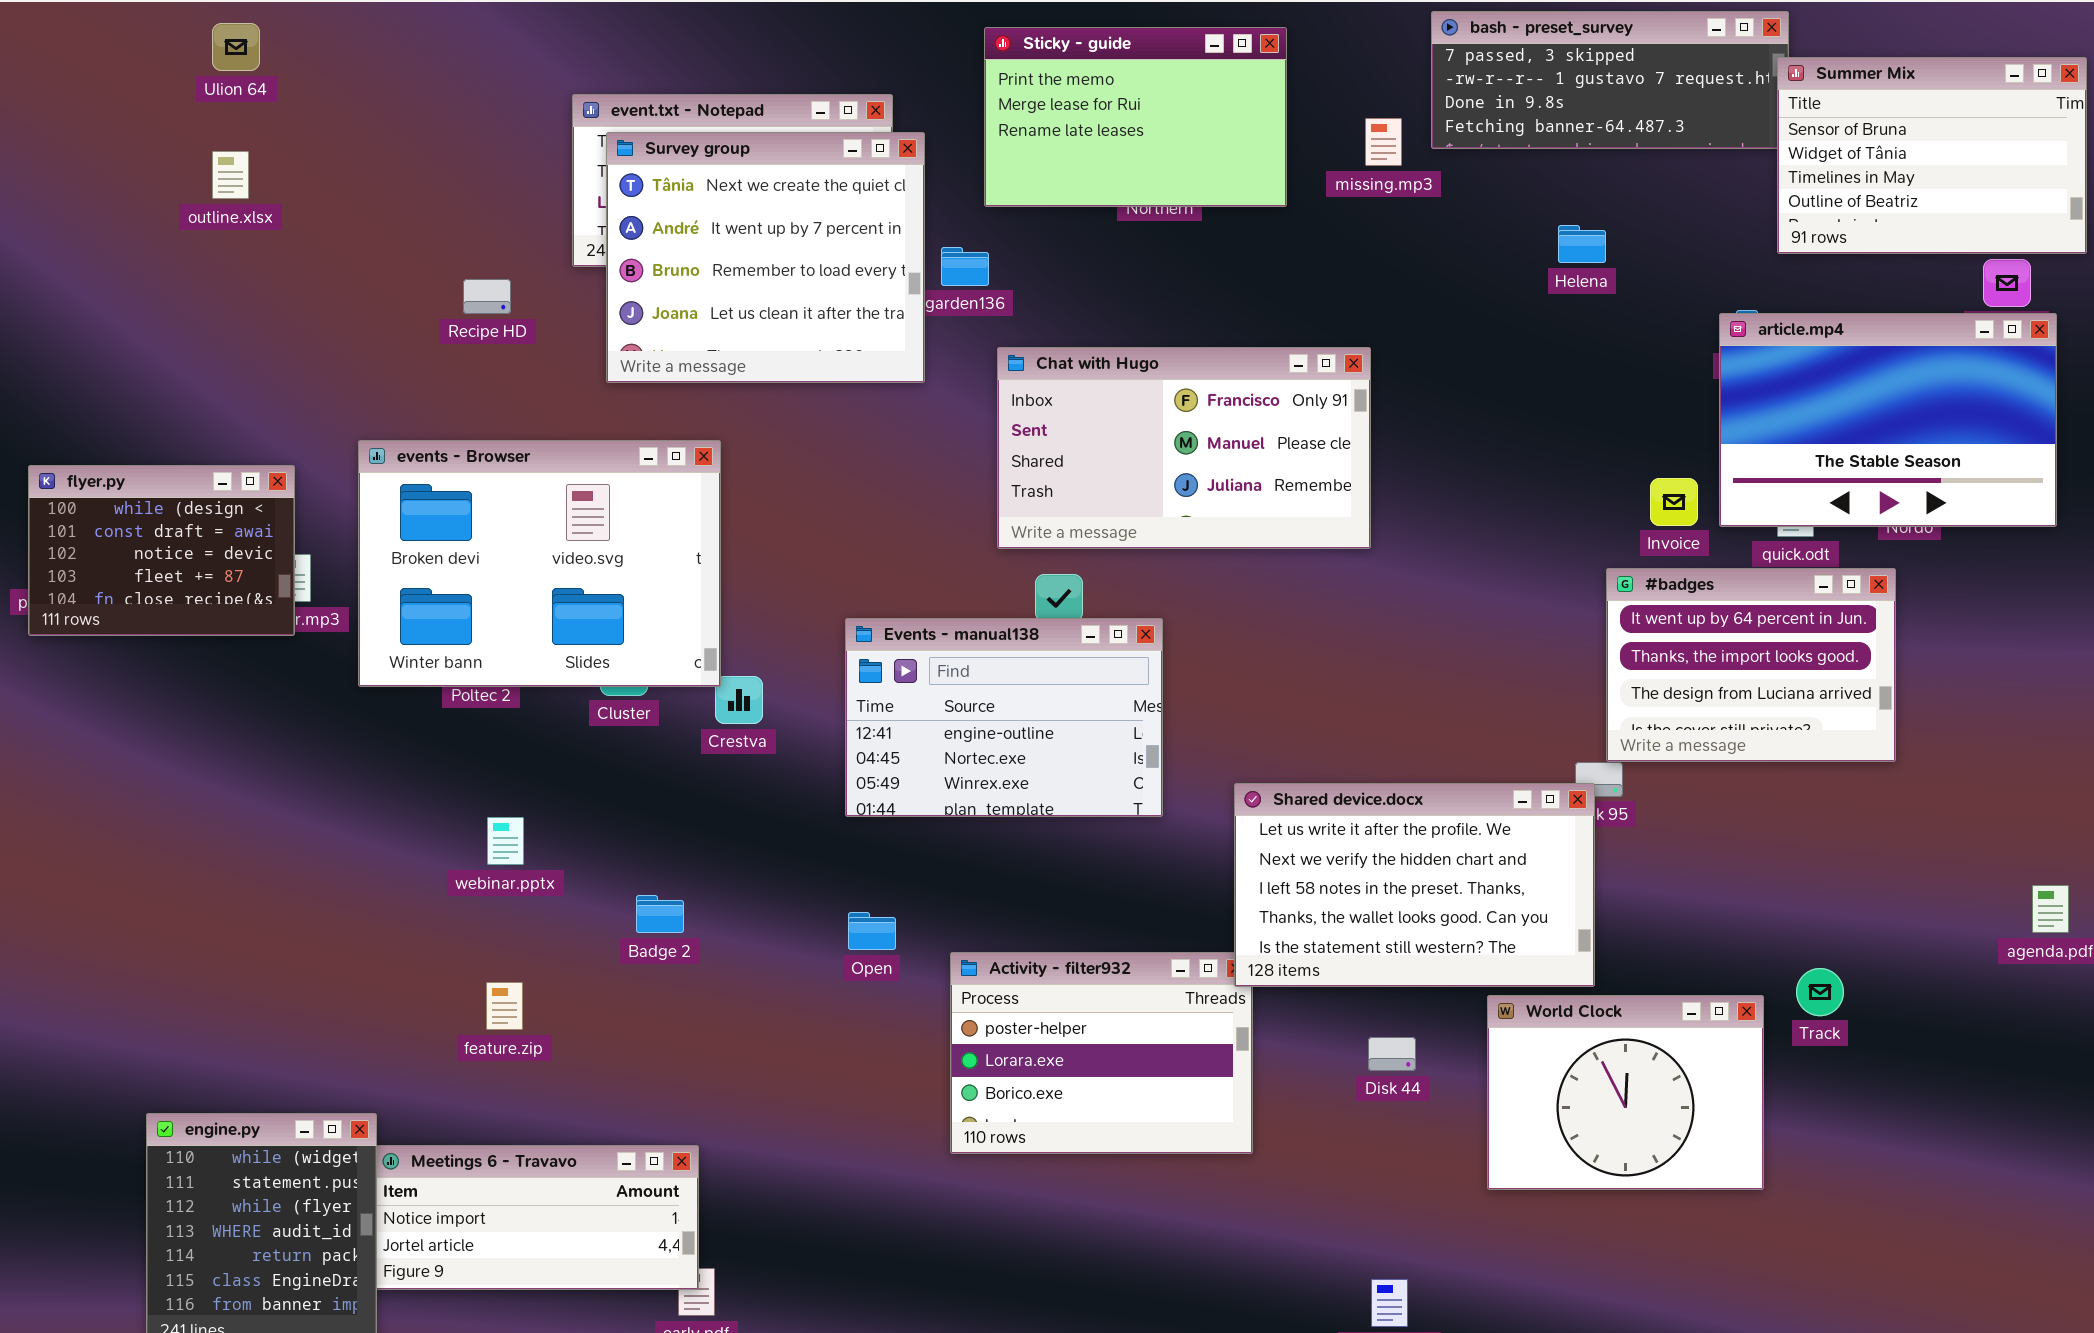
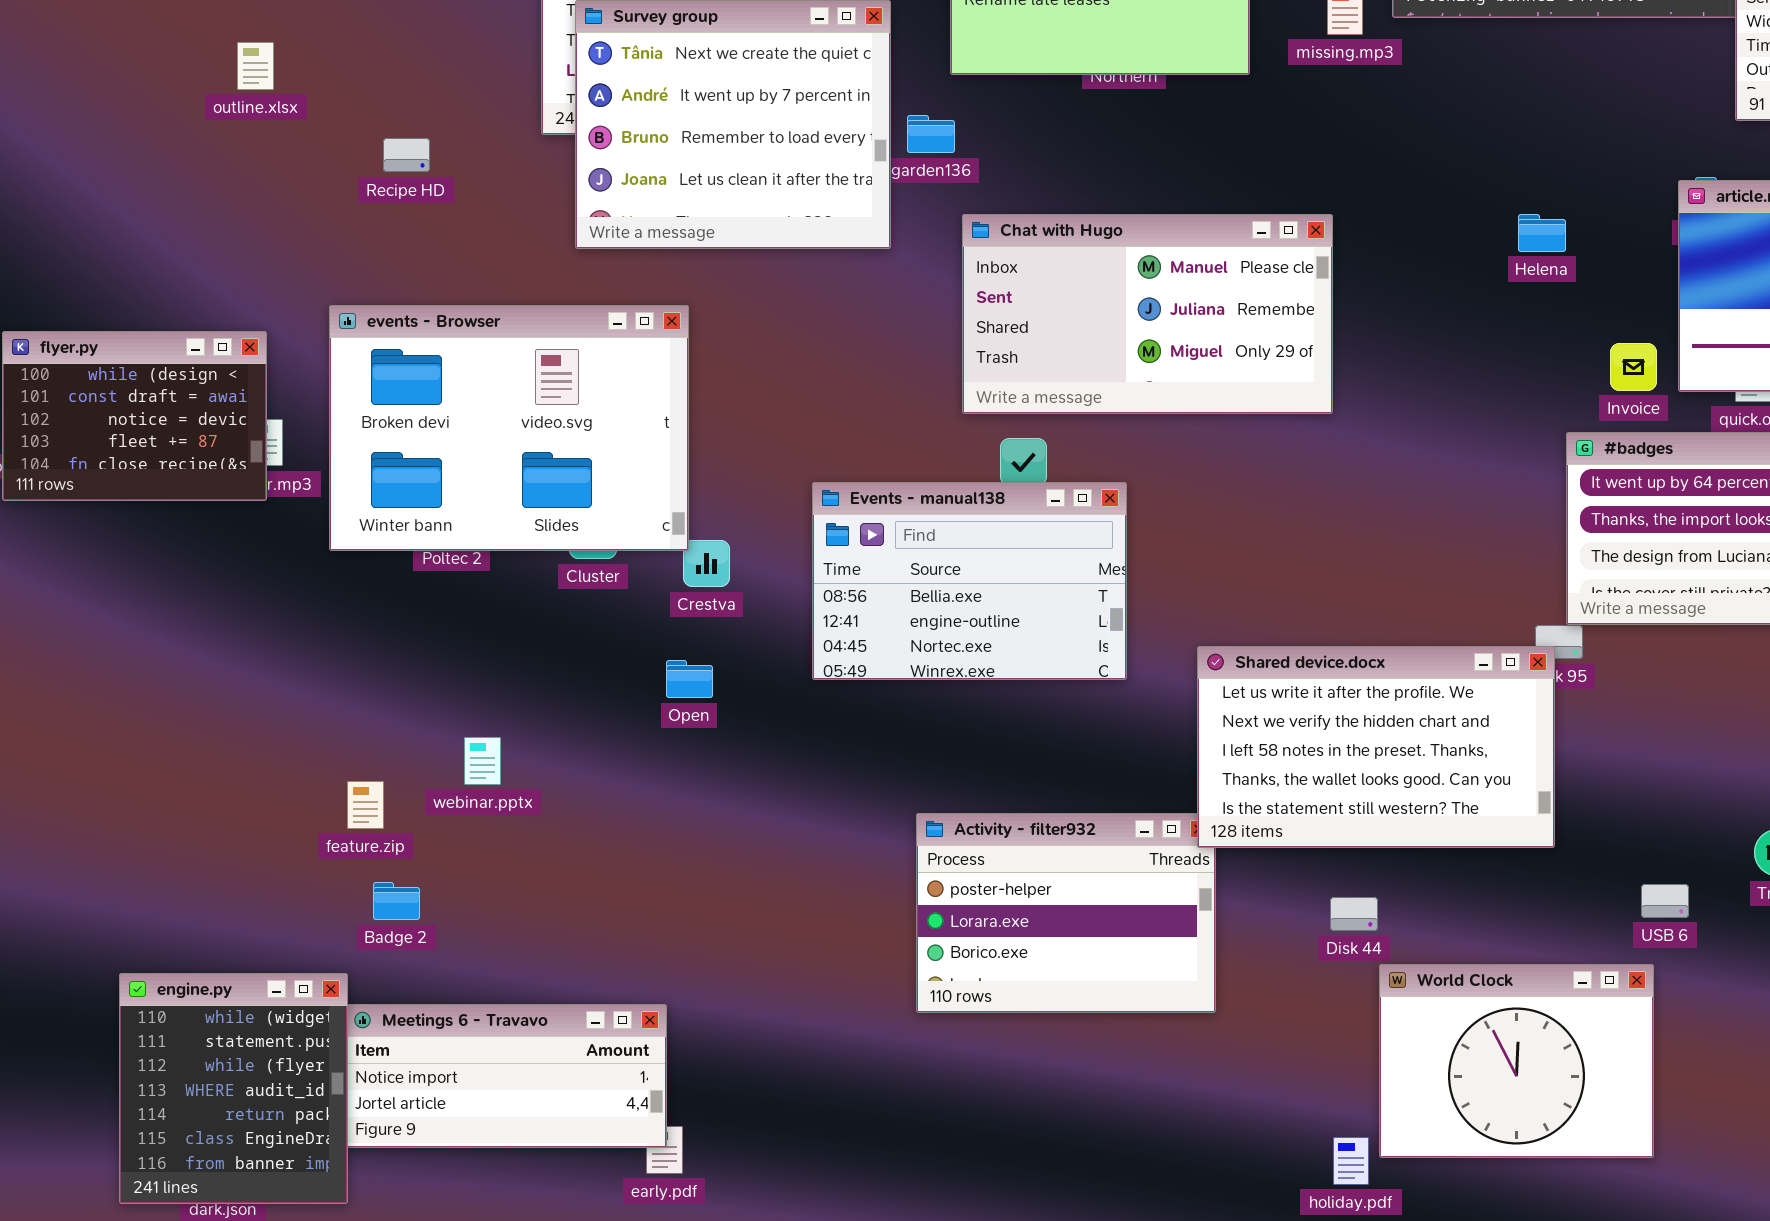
outline.xlsx: [212,151,249,199] -> [237,42,274,90], moved
Helena: [1558,225,1606,263] -> [1518,214,1566,252], moved
Recipe HD: [463,279,511,314] -> [383,138,430,172], moved
Chat with Hugo: [997,347,1371,549] -> [962,214,1333,414], scrolled down 1 row
Events - manual138: [845,618,1163,817] -> [812,482,1127,680], scrolled up 1 row
webinar.pptx: [487,817,524,865] -> [464,737,501,785], moved
Badge 2: [636,895,684,933] -> [373,882,420,920], moved
Open: [848,912,896,950] -> [666,660,713,698], moved
feature.zip: [486,982,523,1030] -> [347,781,384,829], moved
World Clock: [1487,995,1764,1190] -> [1379,964,1654,1158], moved

